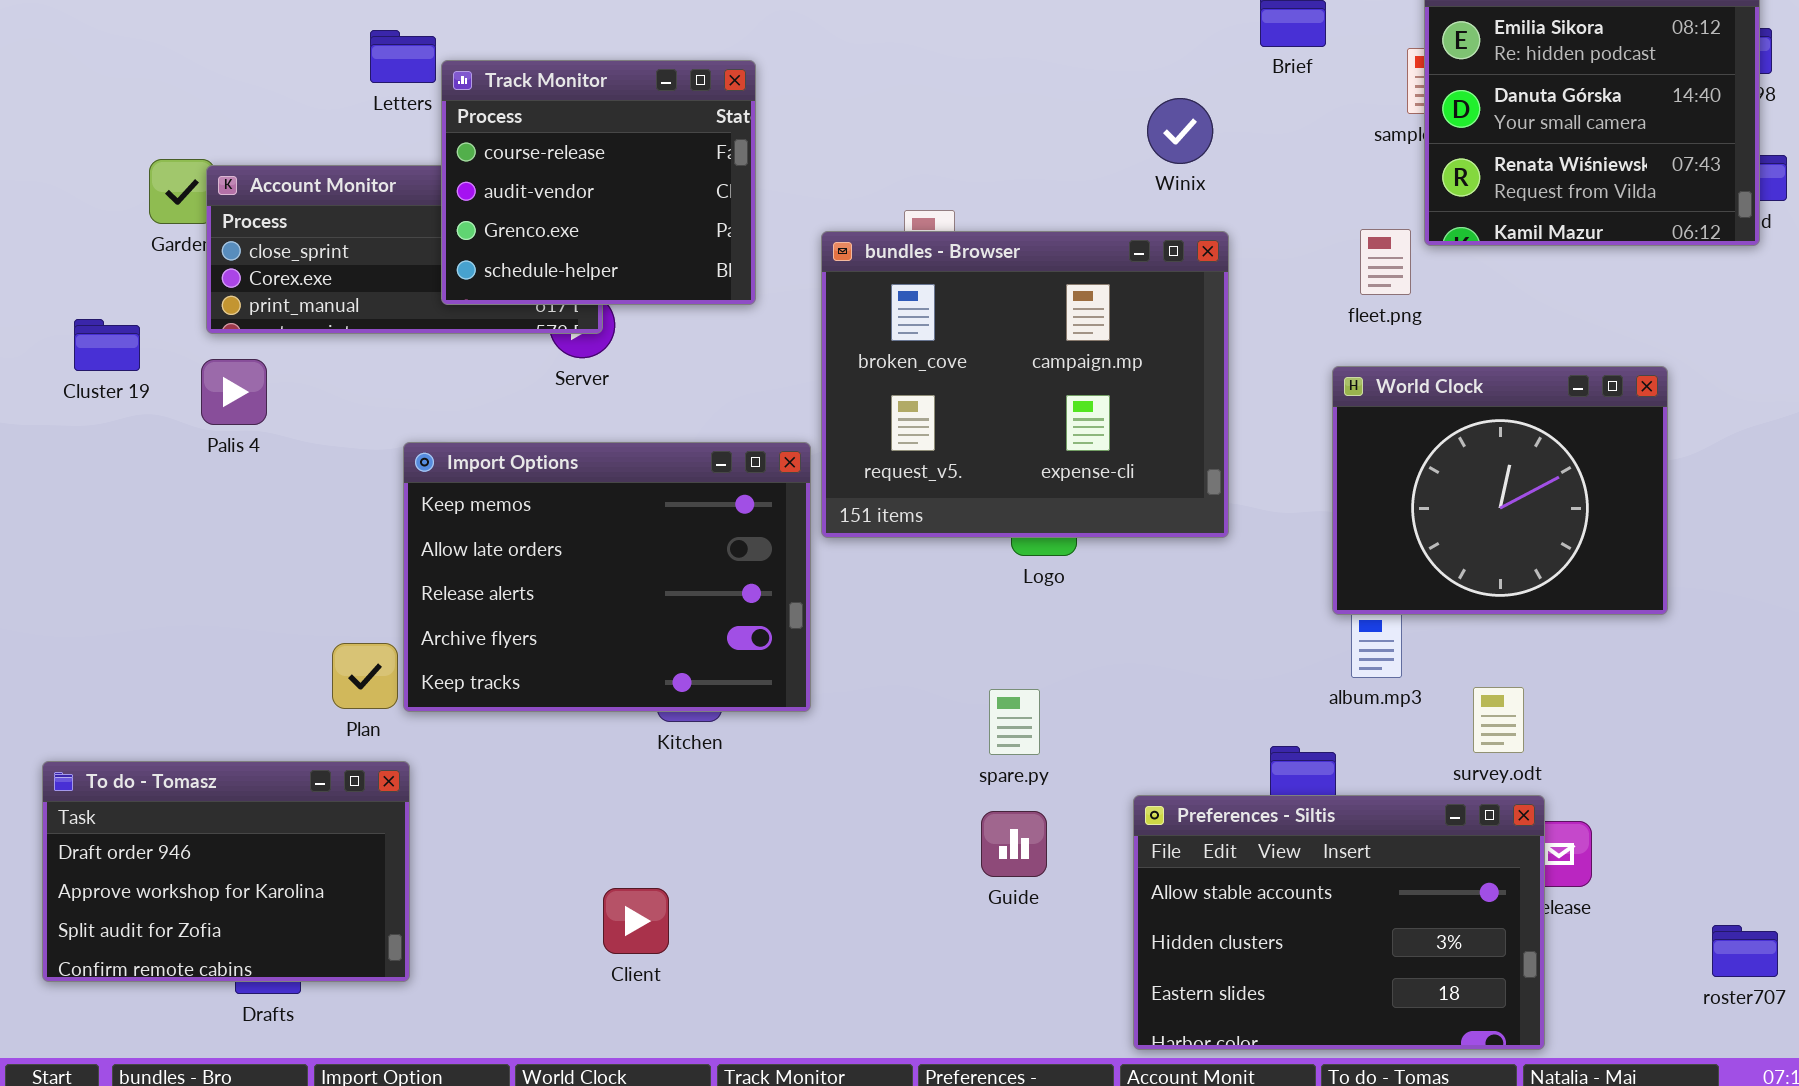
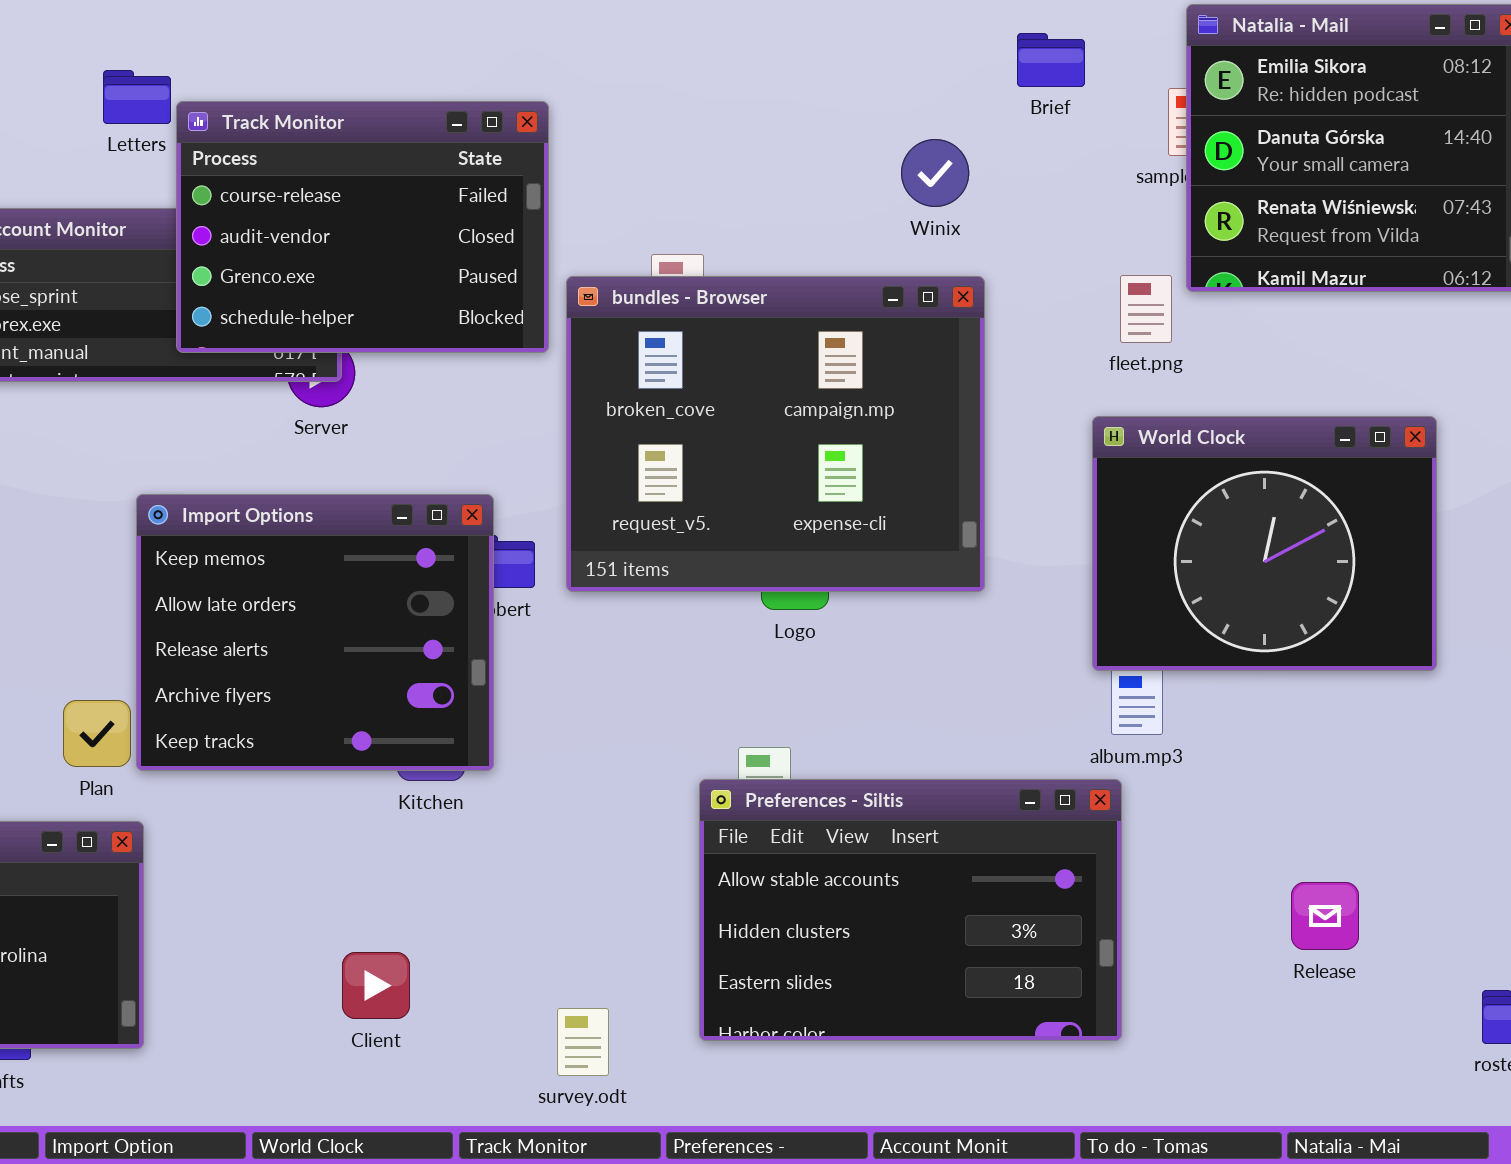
Track Monitor: [441,60,756,305] -> [176,101,549,353], resized
Import Options: [403,442,811,712] -> [136,494,494,771], resized
survey.odt: [1473,687,1524,753] -> [557,1008,609,1076], moved
Preferences - Siltis: [1133,795,1545,1050] -> [699,779,1122,1041], moved

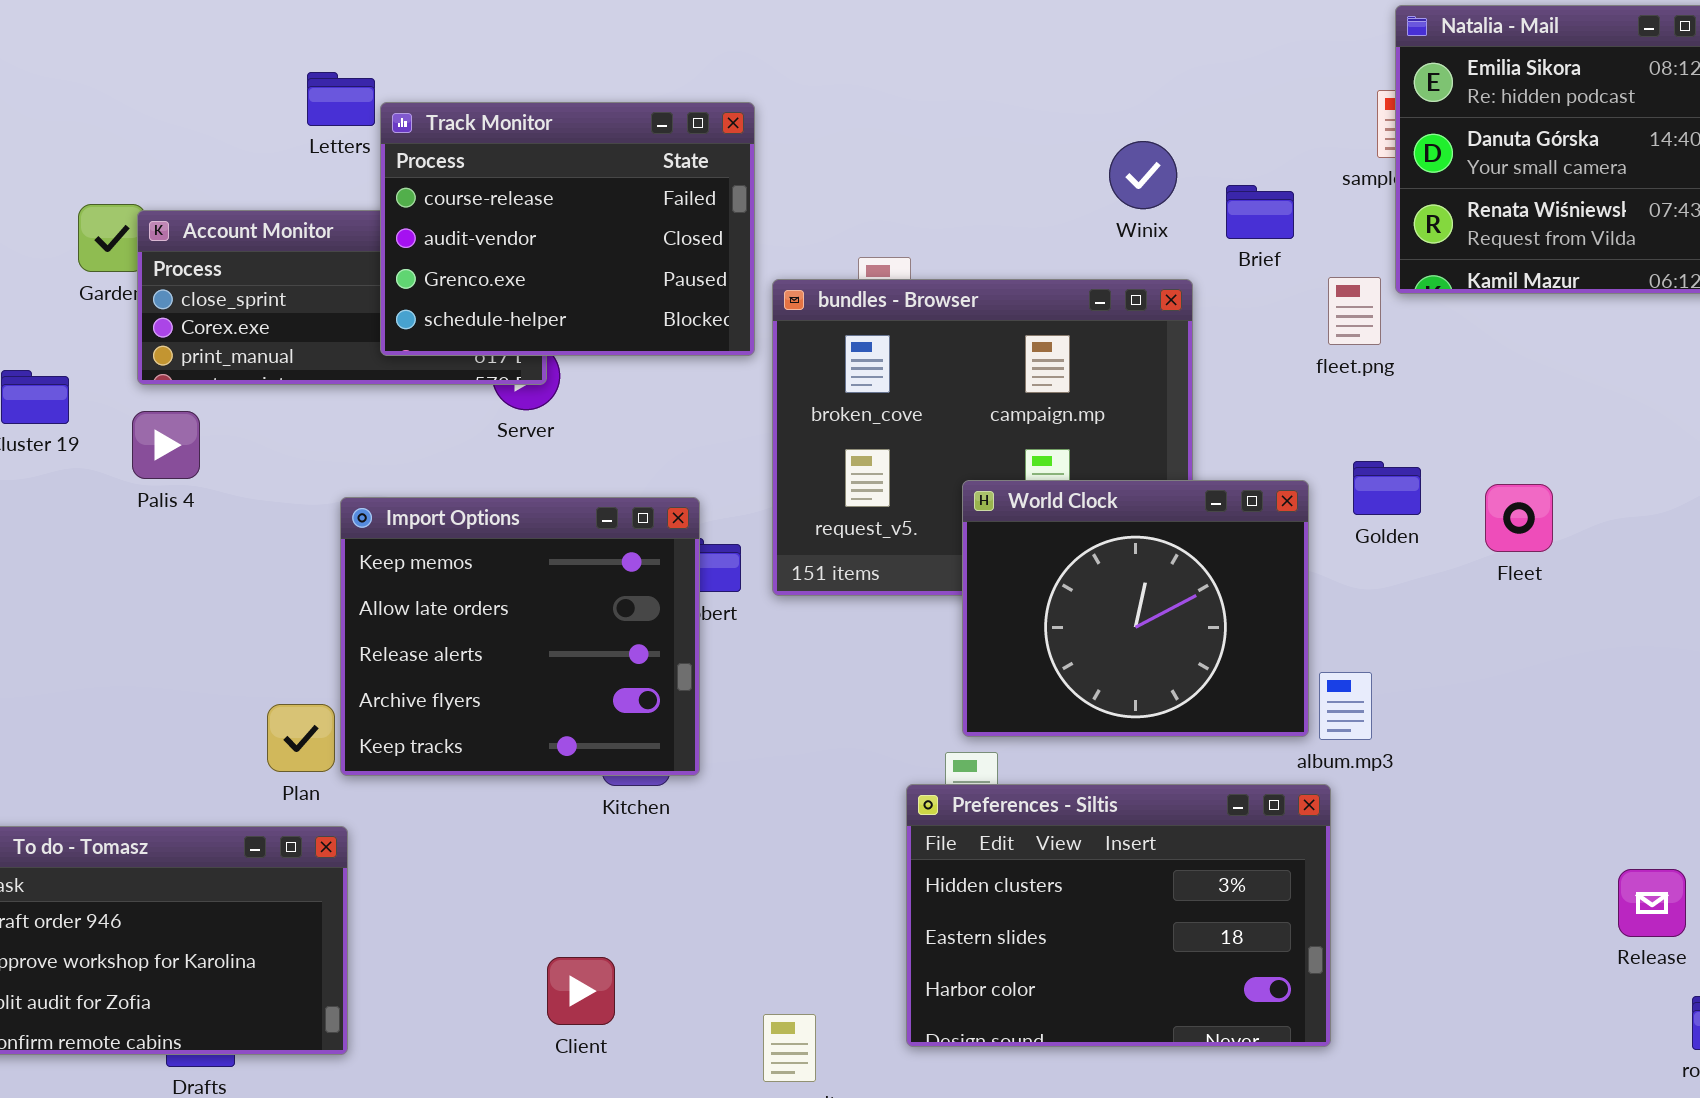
Brief: [1017,33,1085,87] -> [1226,185,1294,239], moved
World Clock: [1092,416,1437,671] -> [962,480,1309,737], moved
Preferences - Siltis: [699,779,1122,1041] -> [906,784,1331,1047], scrolled down 1 row
Release: [1291,882,1359,950] -> [1618,869,1686,937], moved

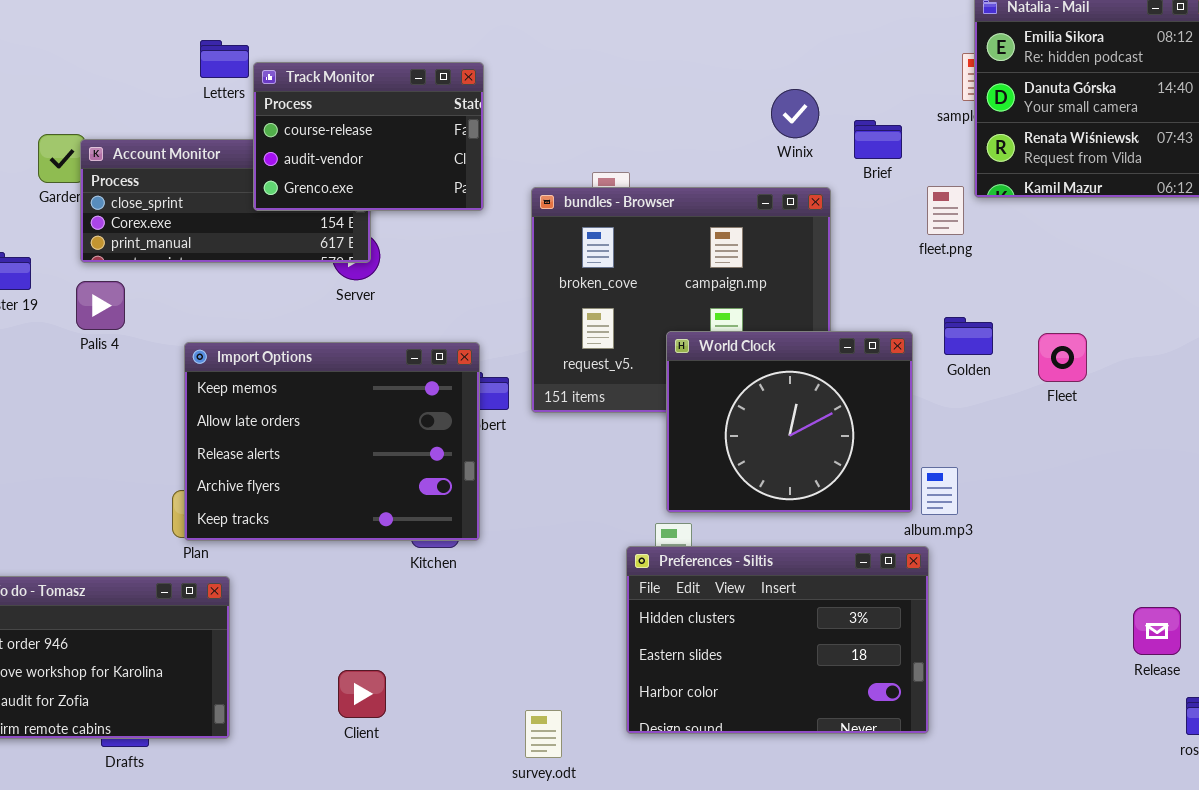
Track Monitor: [380,102,755,356] -> [253,62,484,211], resized
Import Options: [340,497,700,776] -> [184,342,480,541], resized
Client: [547,957,615,1025] -> [338,670,386,718], moved

